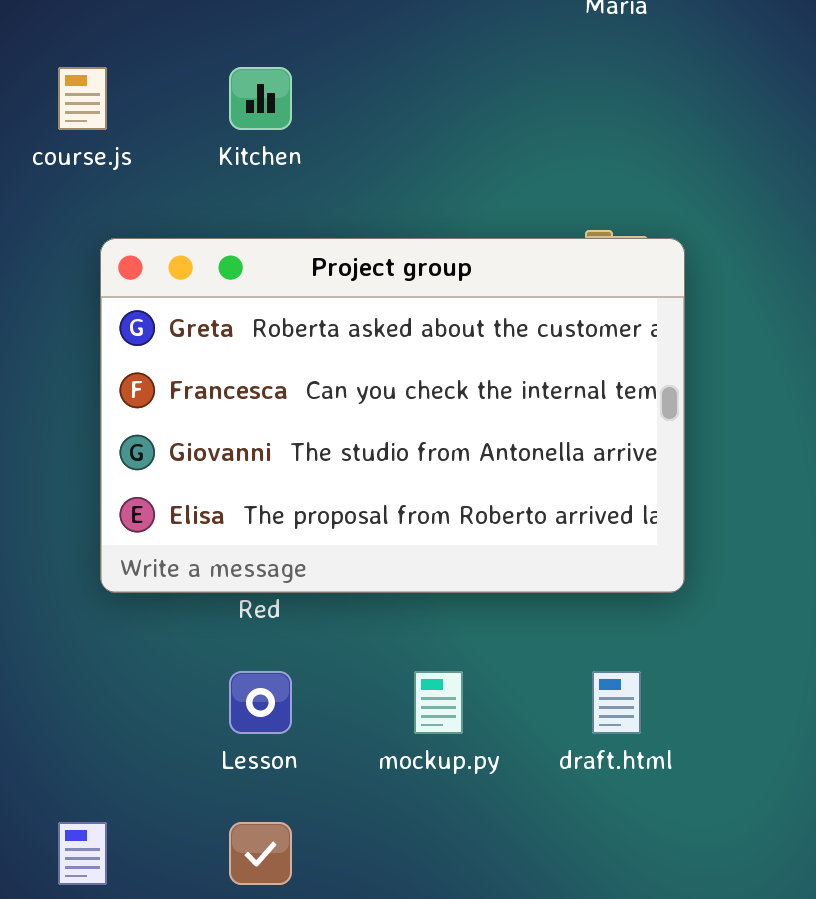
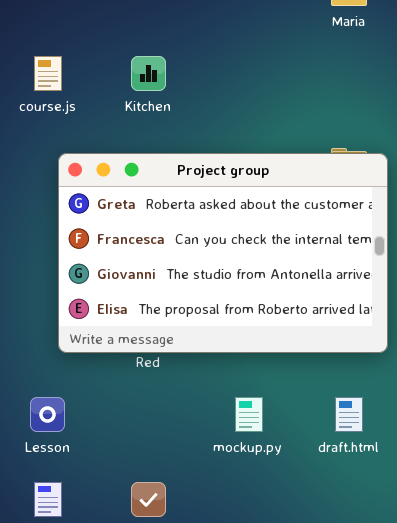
Lesson: [229,671,292,734] -> [30,397,65,432], moved

